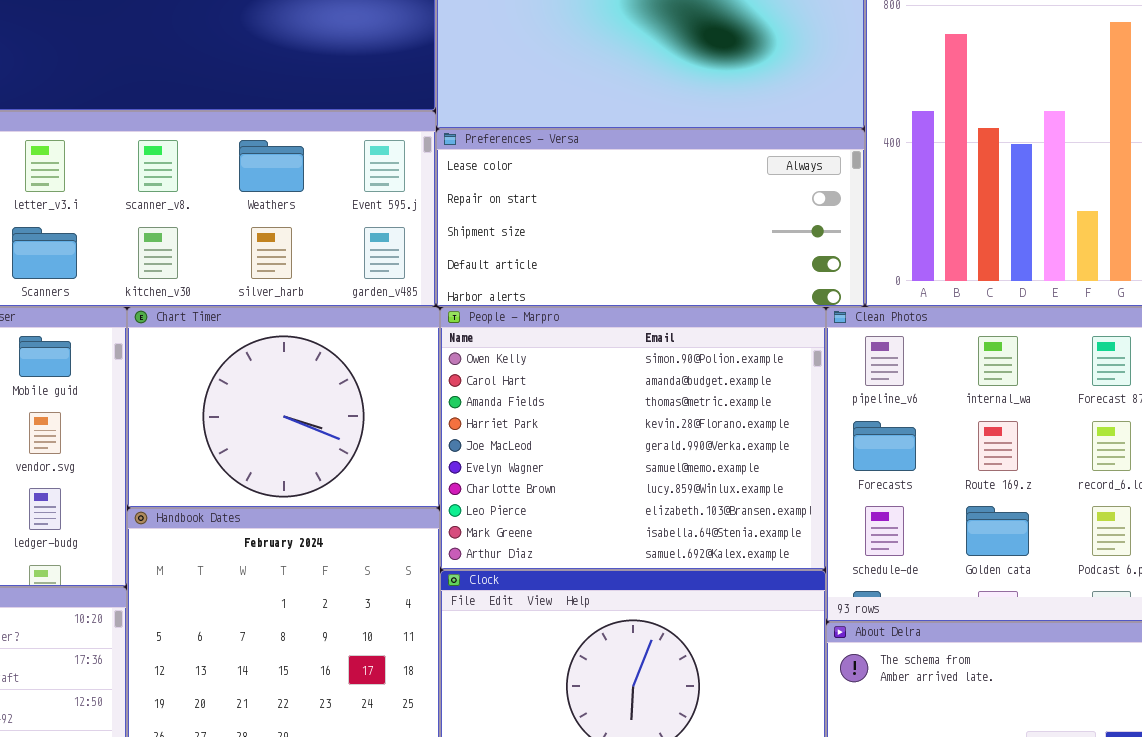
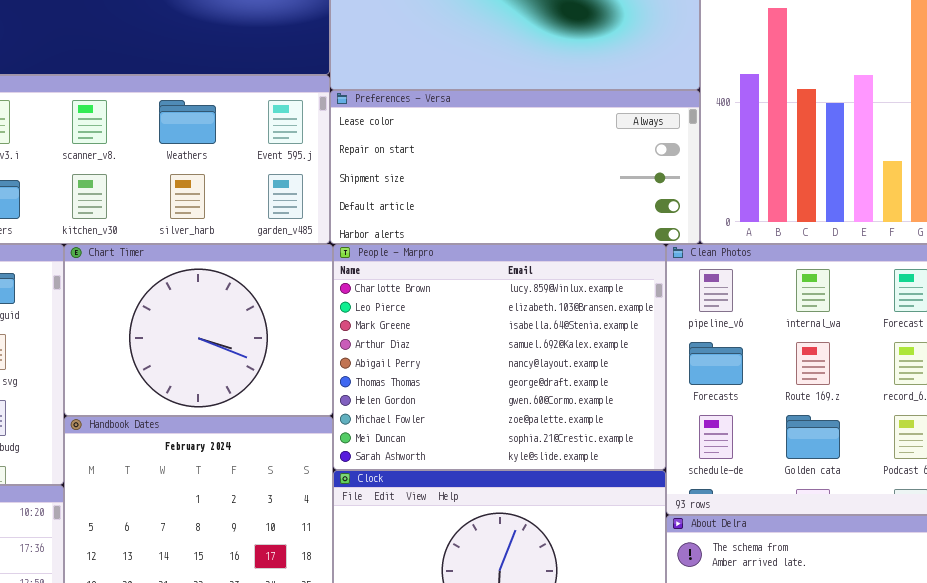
People - Marpro: [440,307,826,570] -> [333,244,666,470], scrolled down 6 rows

